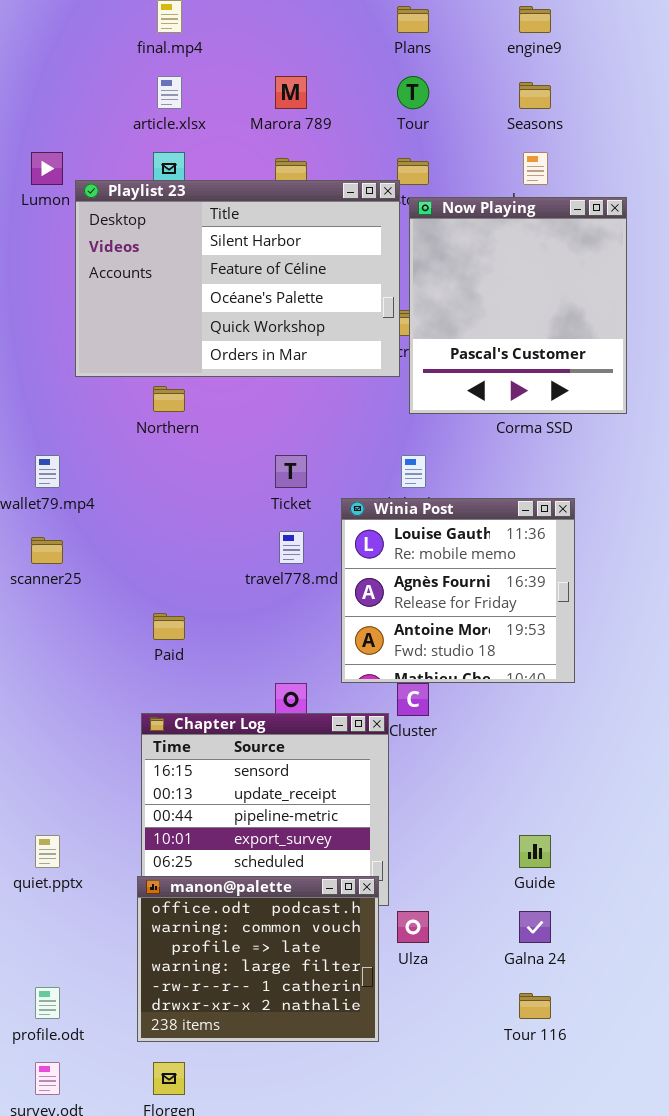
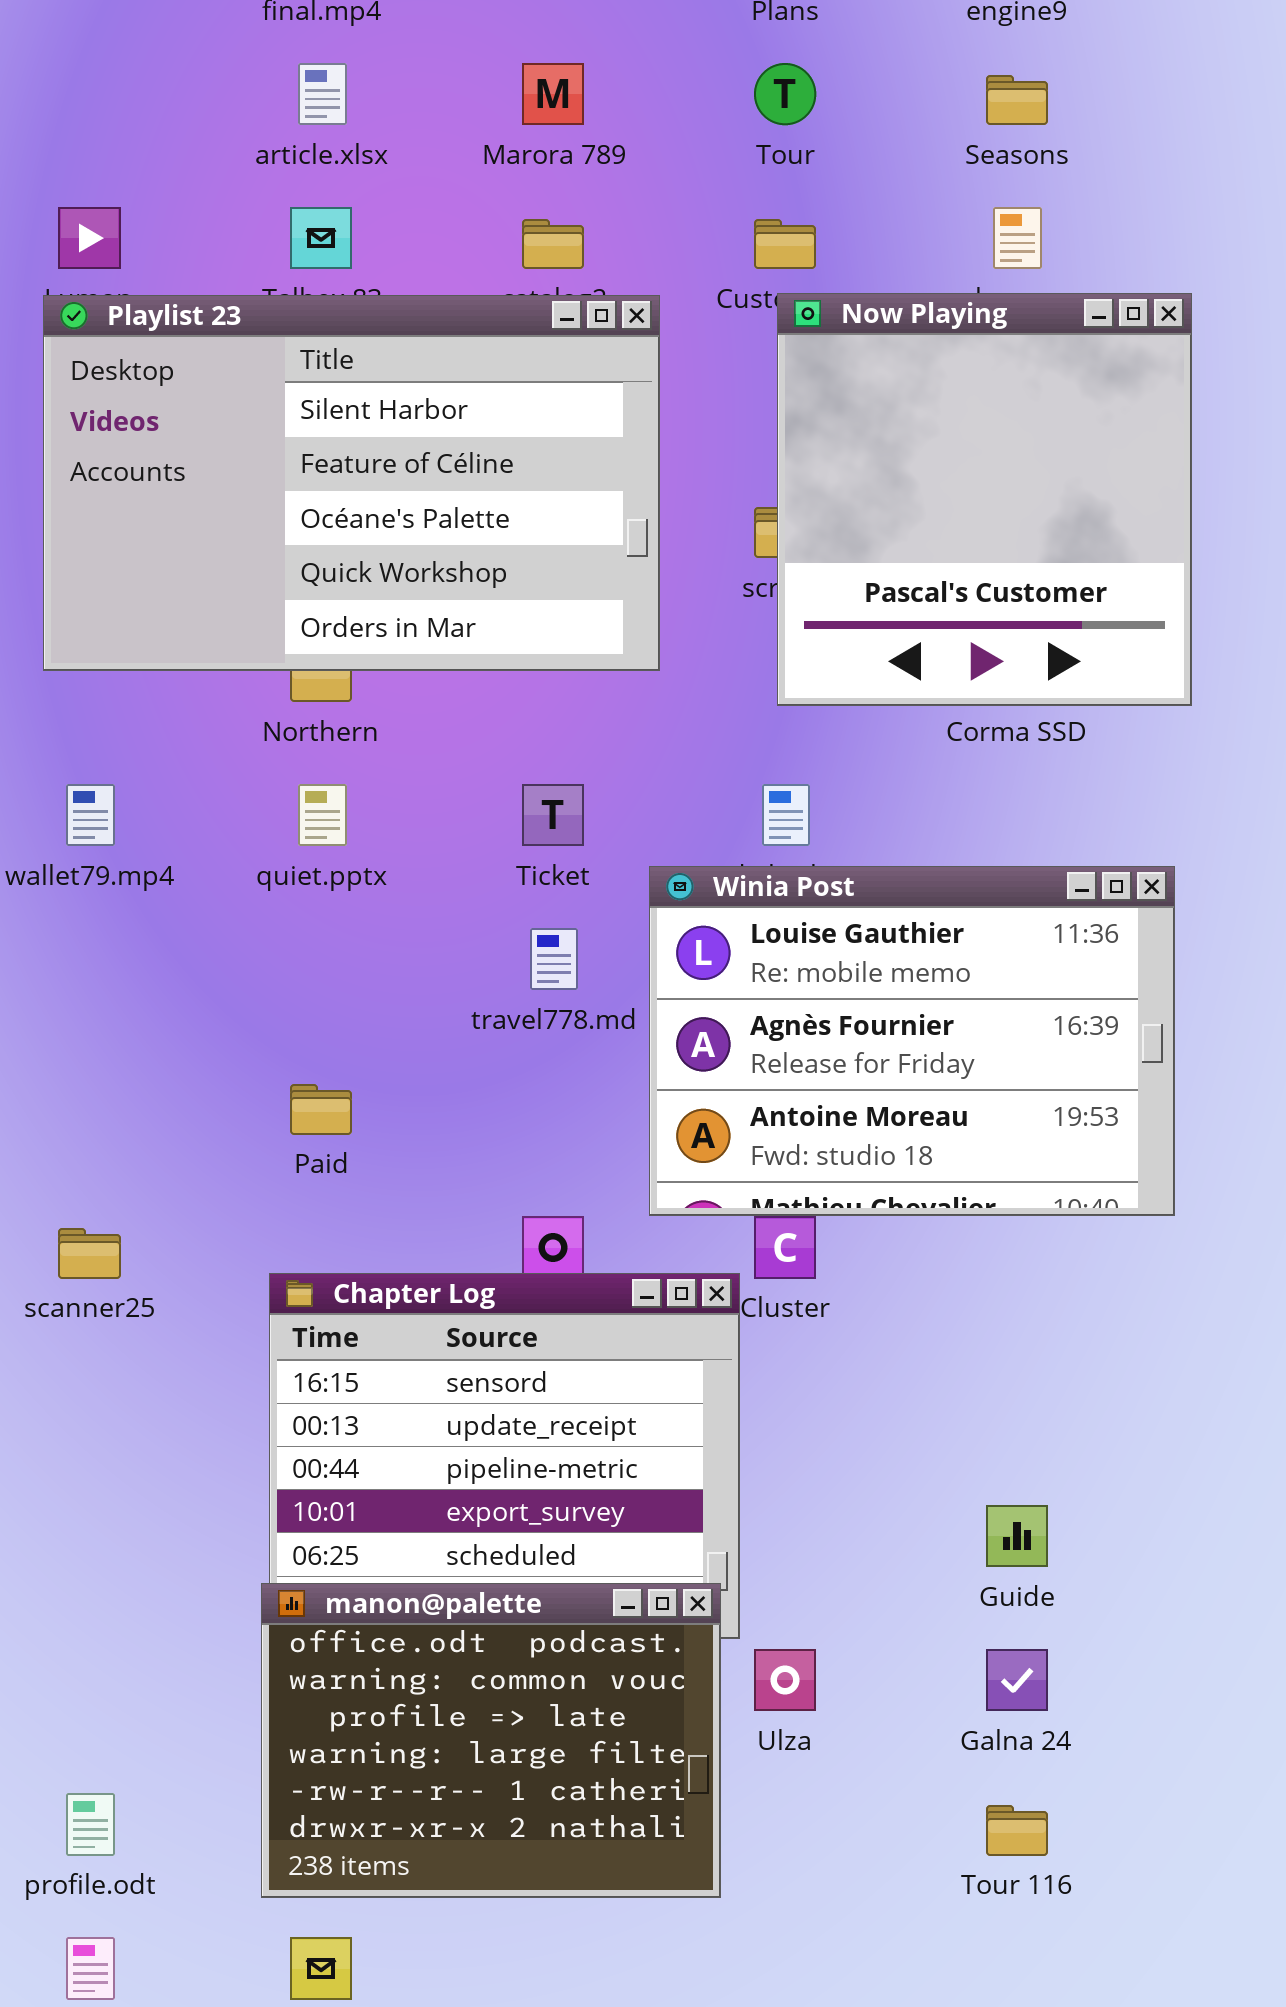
Playlist 23: [75,180,400,377] -> [43,295,660,671], moved
Winia Post: [341,498,575,683] -> [649,866,1175,1216], resized
scanner25: [31,537,63,564] -> [58,1228,121,1279], moved
quiet.pptx: [35,835,60,868] -> [298,784,347,846], moved

